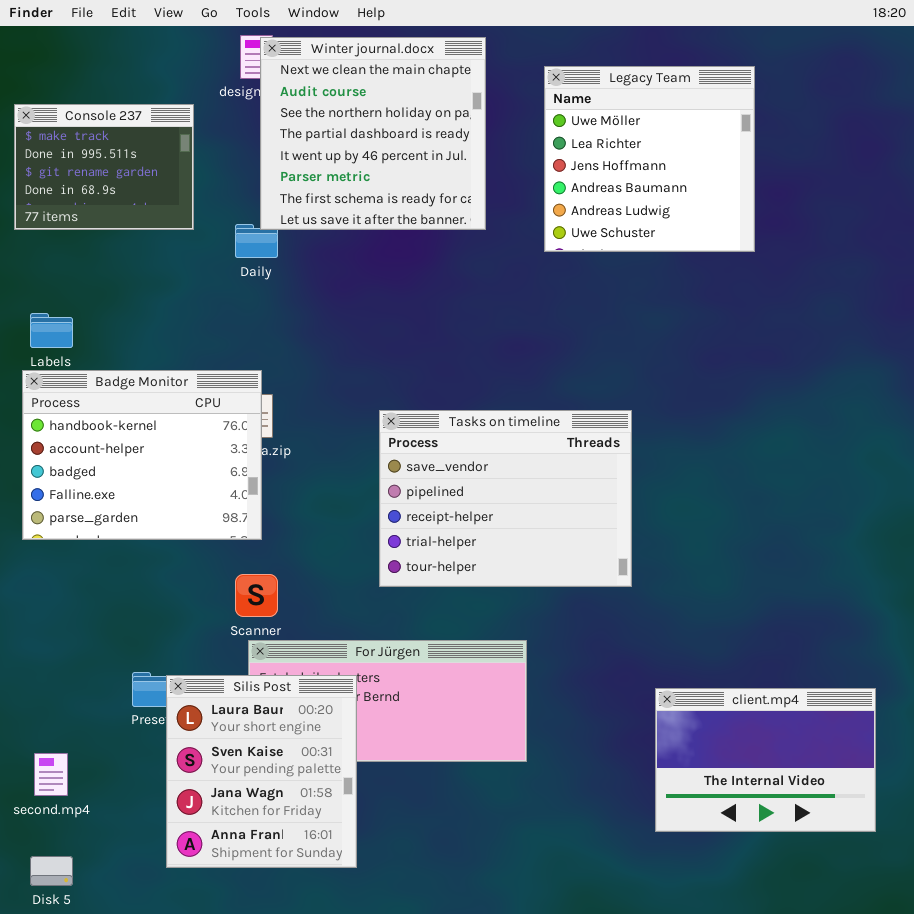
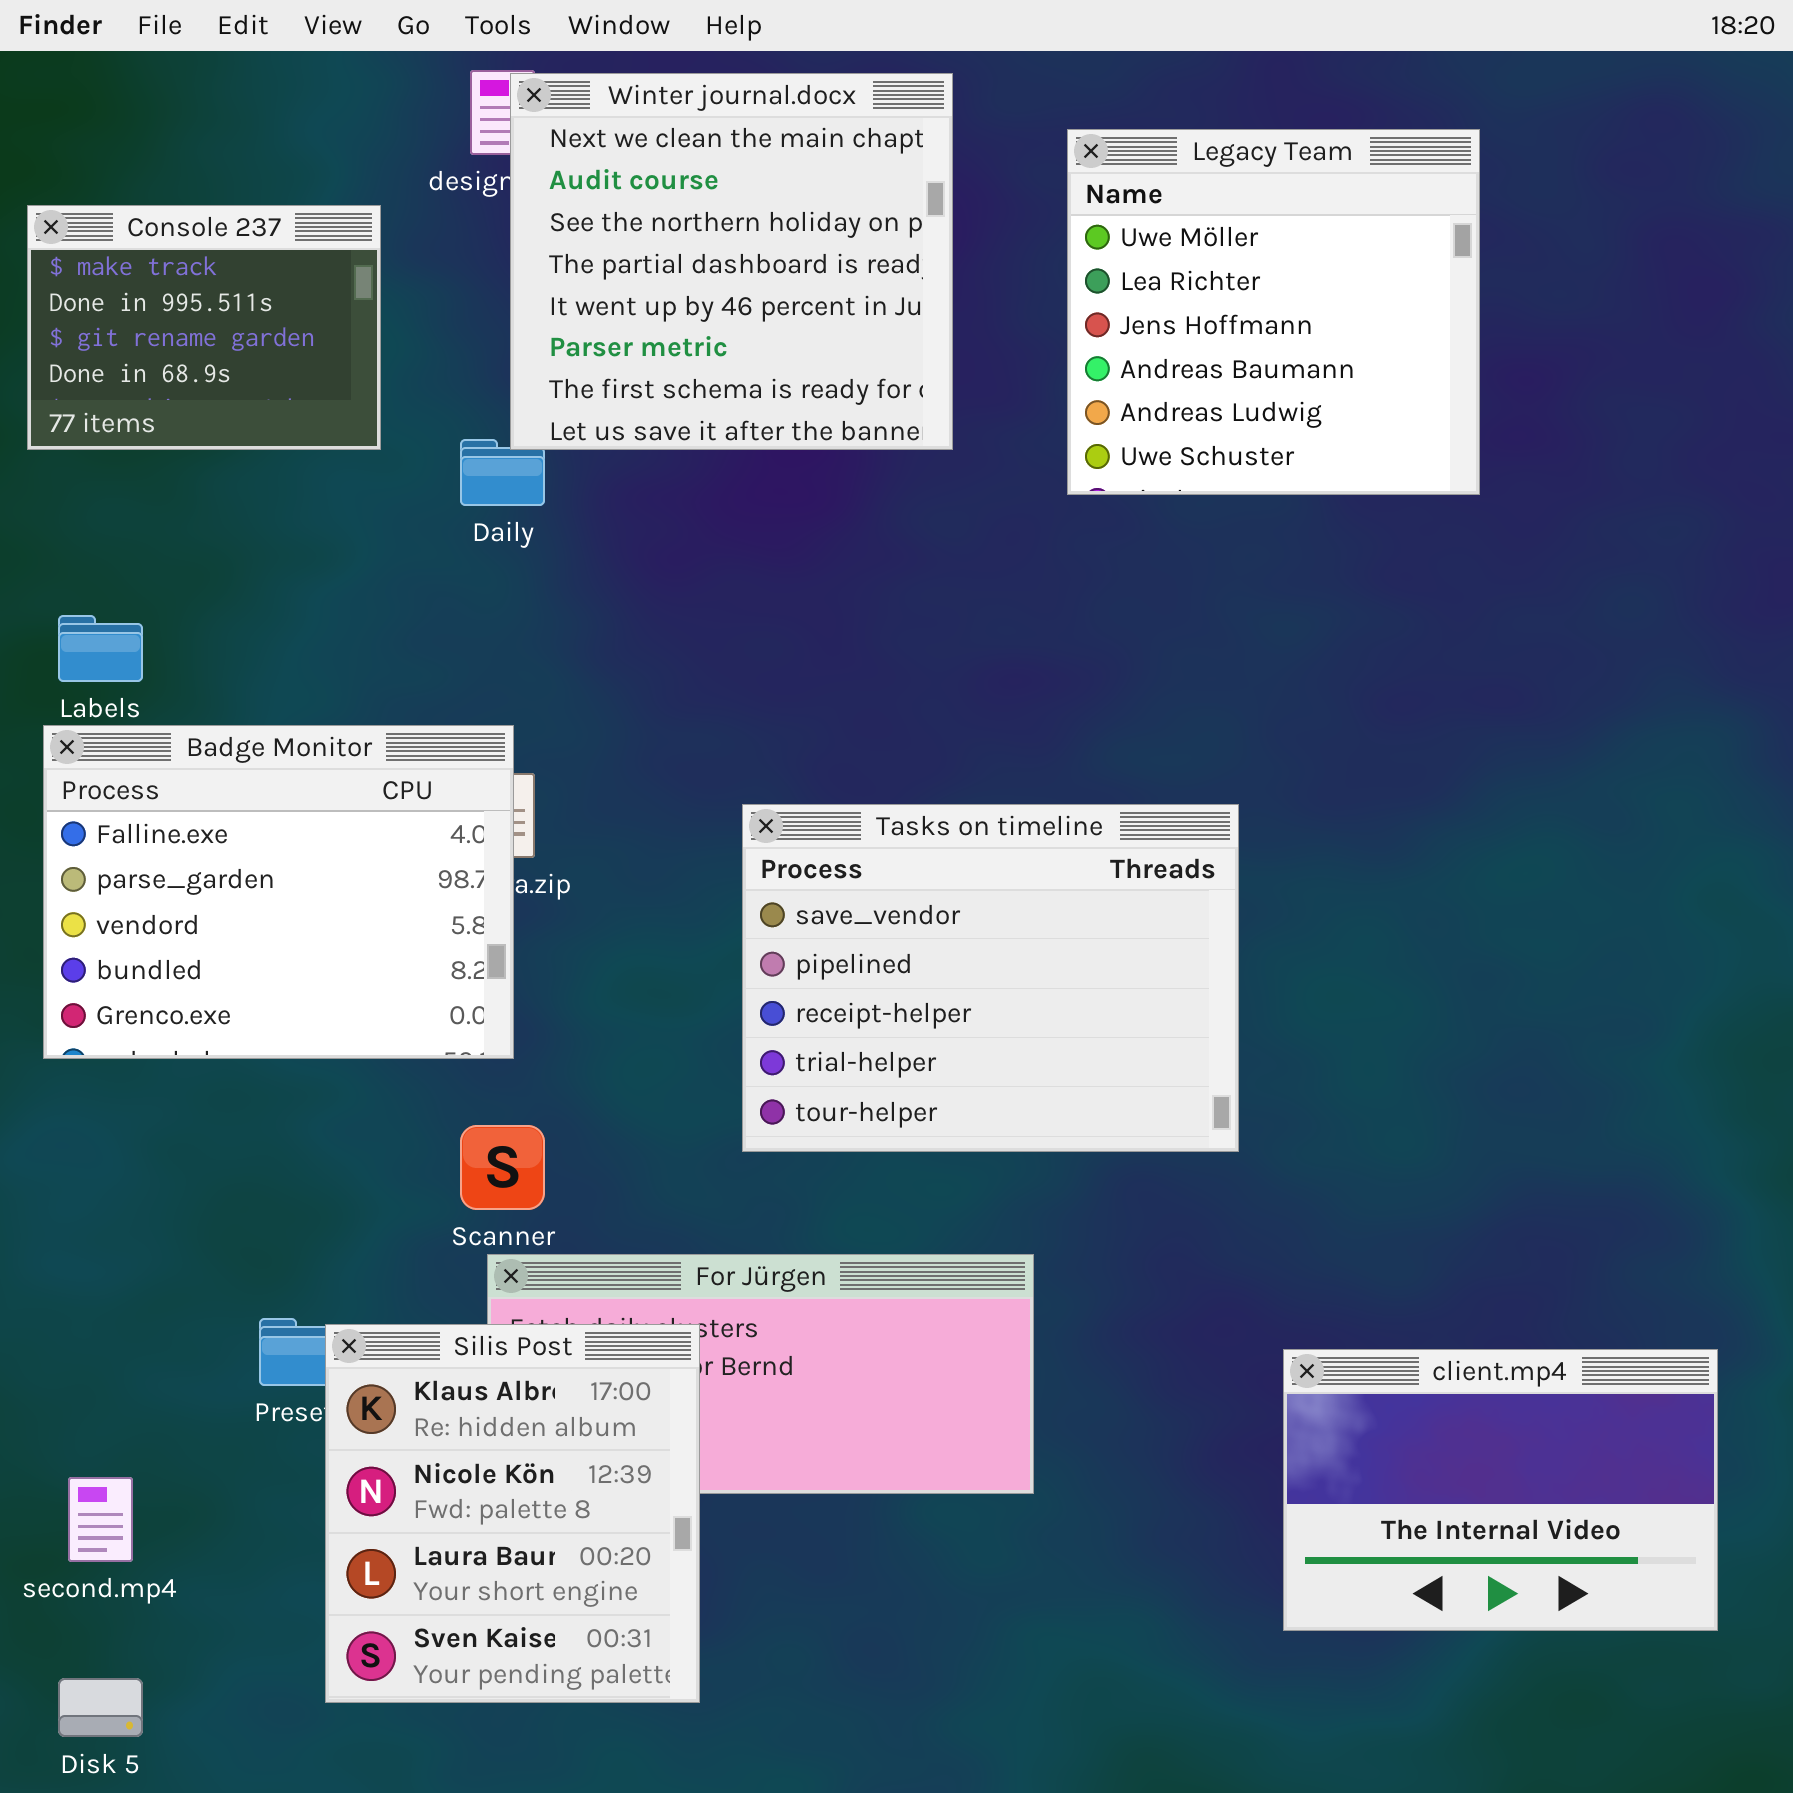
Badge Monitor: [22,370,262,540] -> [43,725,514,1059], scrolled down 3 rows
Silis Post: [166,675,357,868] -> [325,1324,700,1703], scrolled up 2 rows

